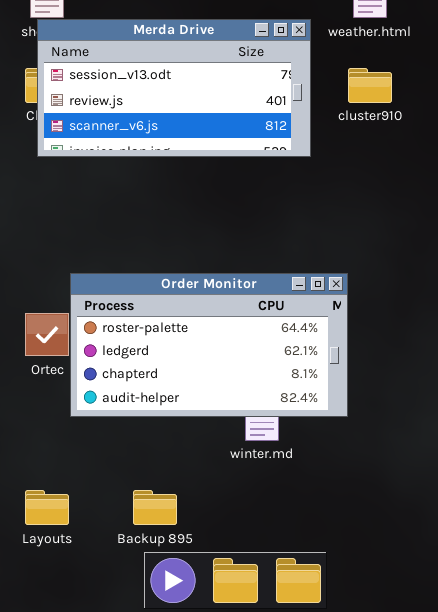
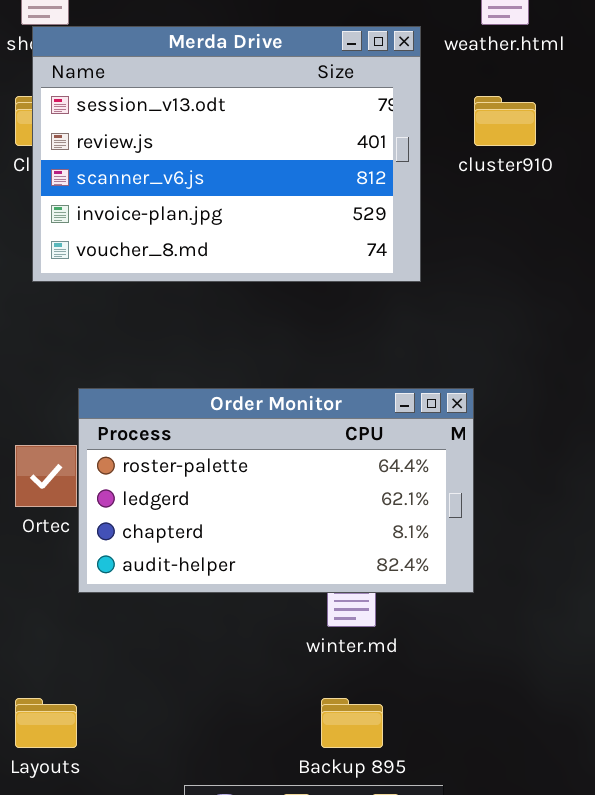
Merda Drive: [37,19,311,157] -> [32,26,421,282], resized
Backup 895: [133,490,177,525] -> [321,698,383,748], moved

